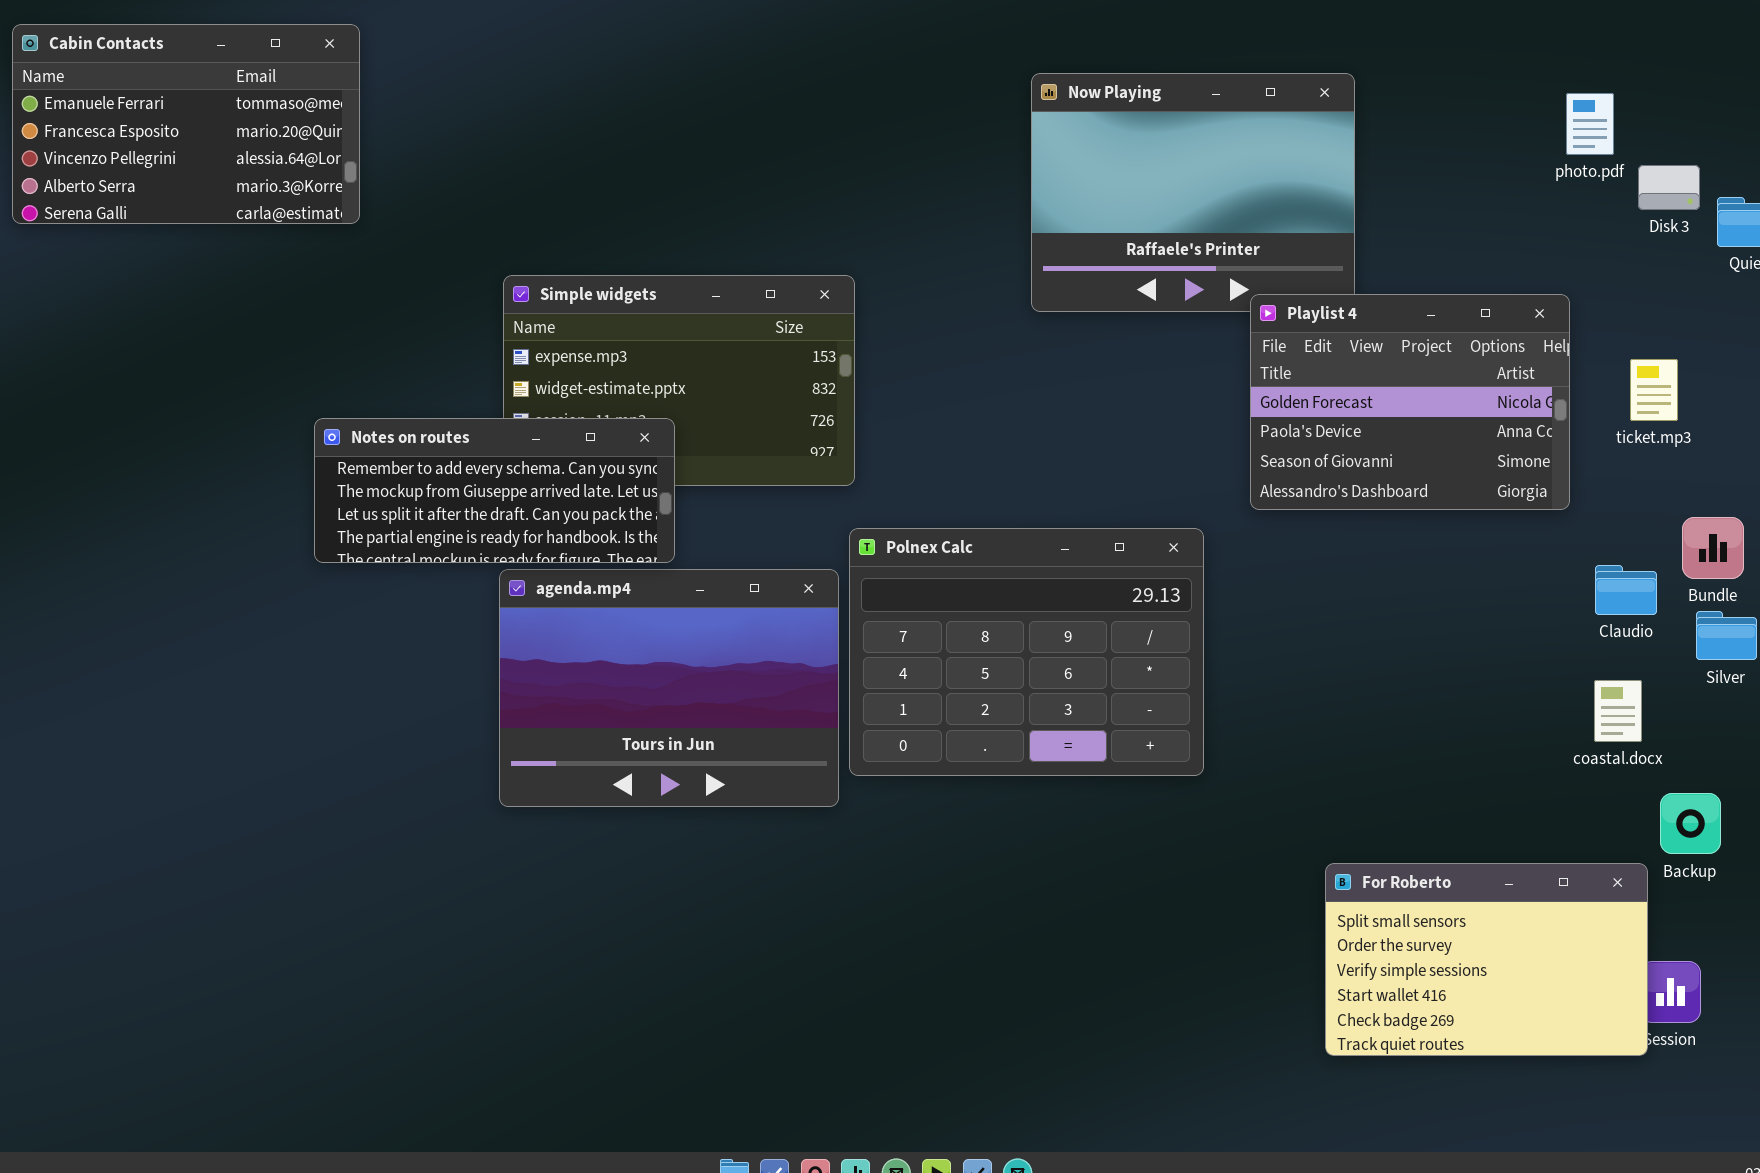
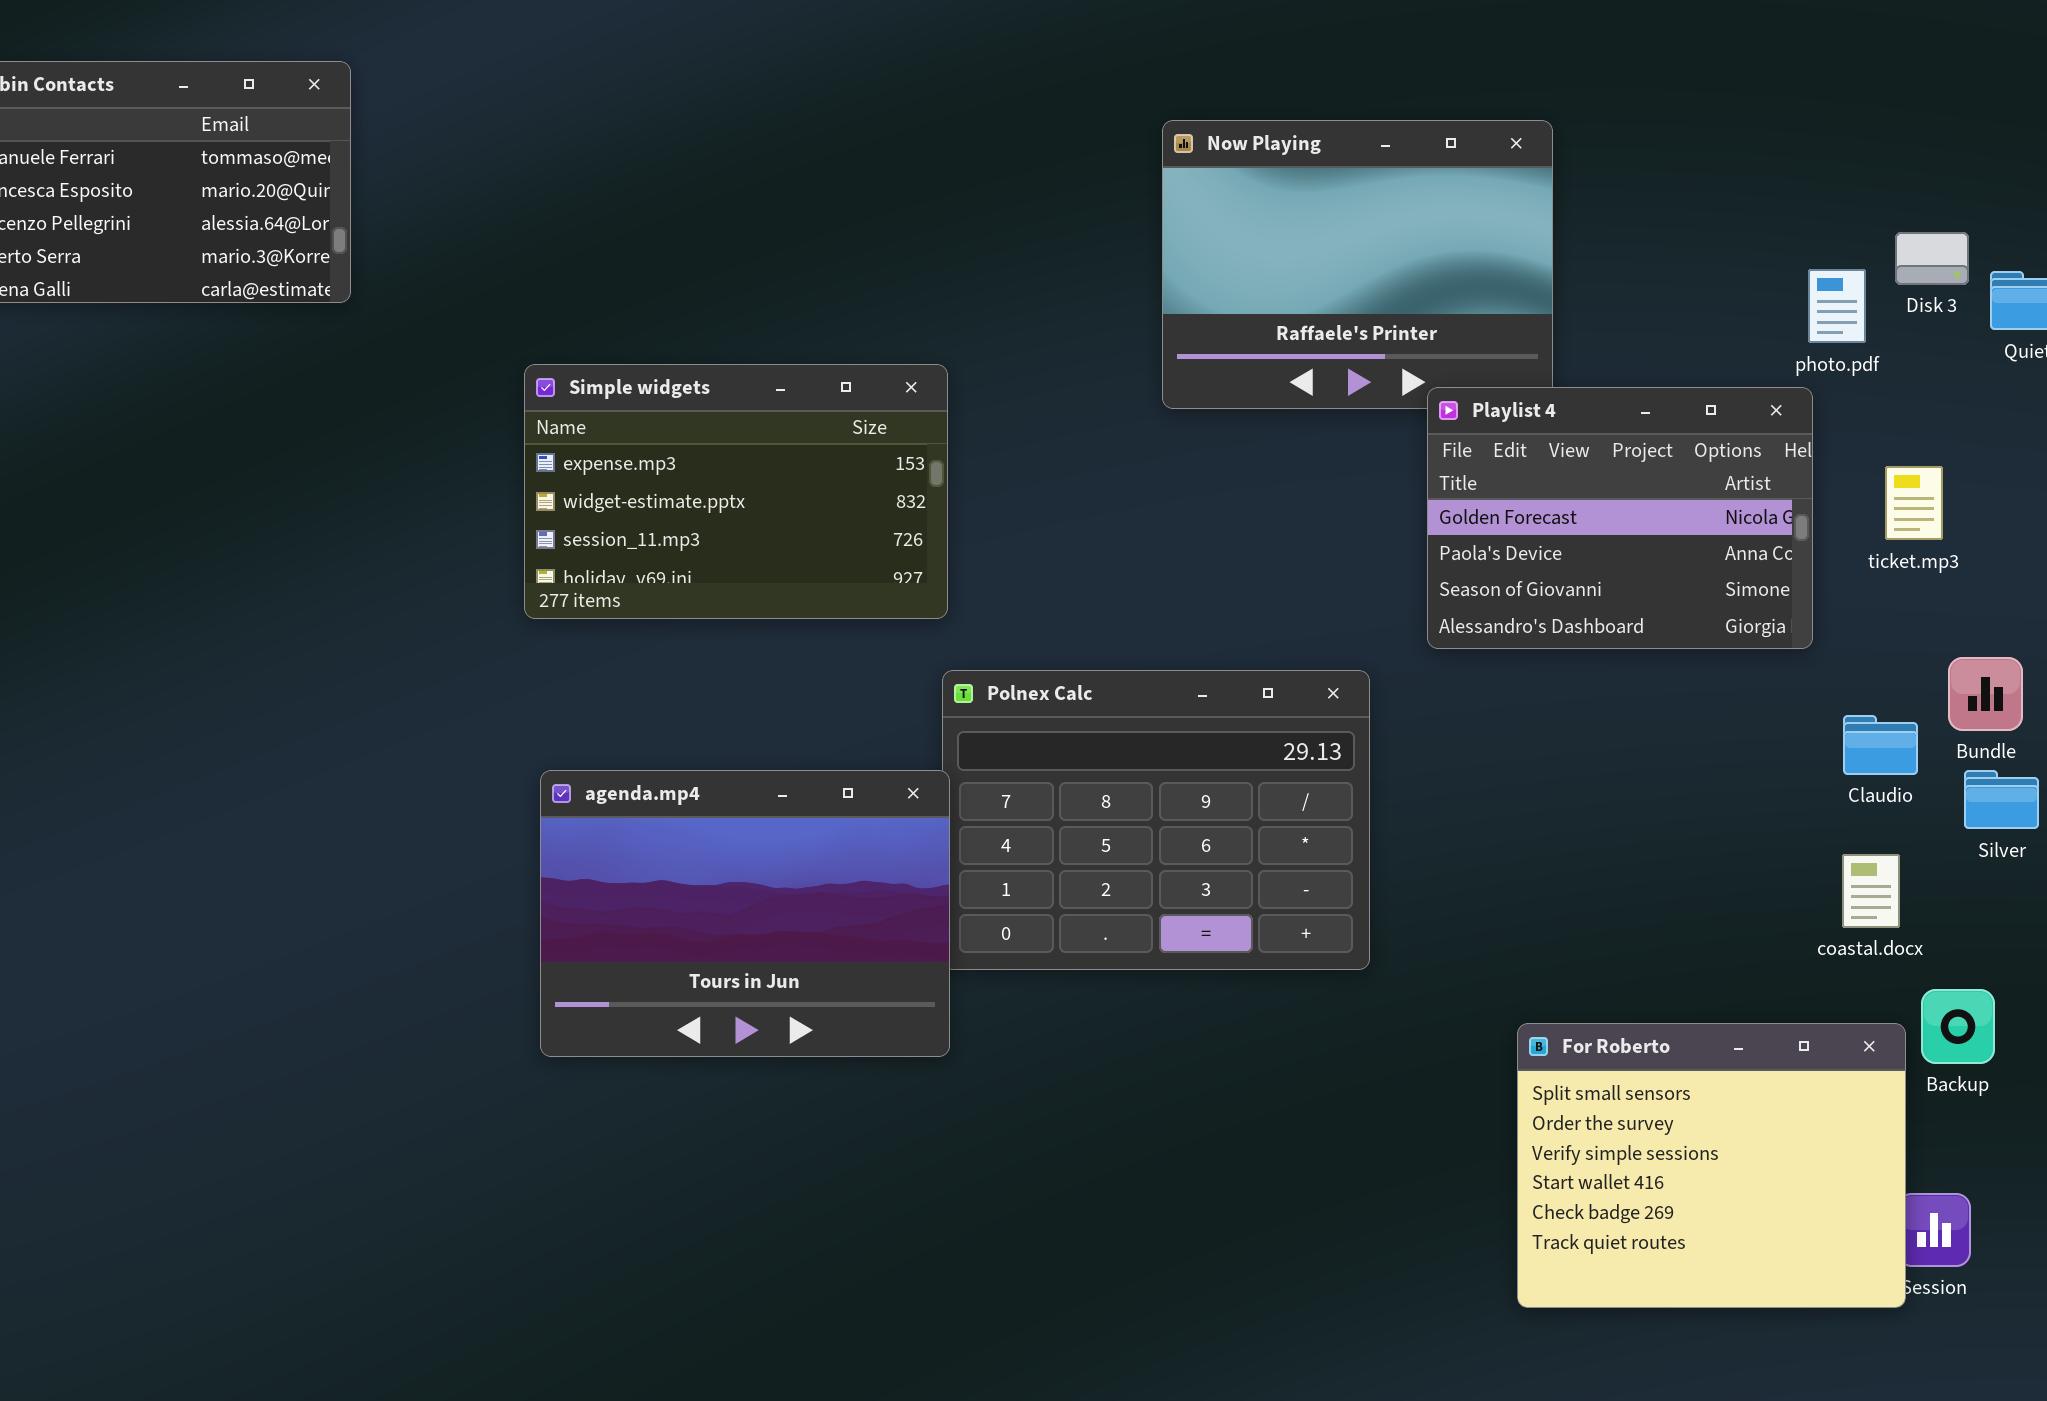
photo.pdf: [1566,93,1614,155] -> [1808,269,1866,343], moved
Notes on routes: [314,418,675,563] -> none, closed
agenda.mp4: [499,569,839,807] -> [540,770,950,1057], moved
For Roberto: [1325,863,1648,1056] -> [1517,1023,1906,1308], resized

